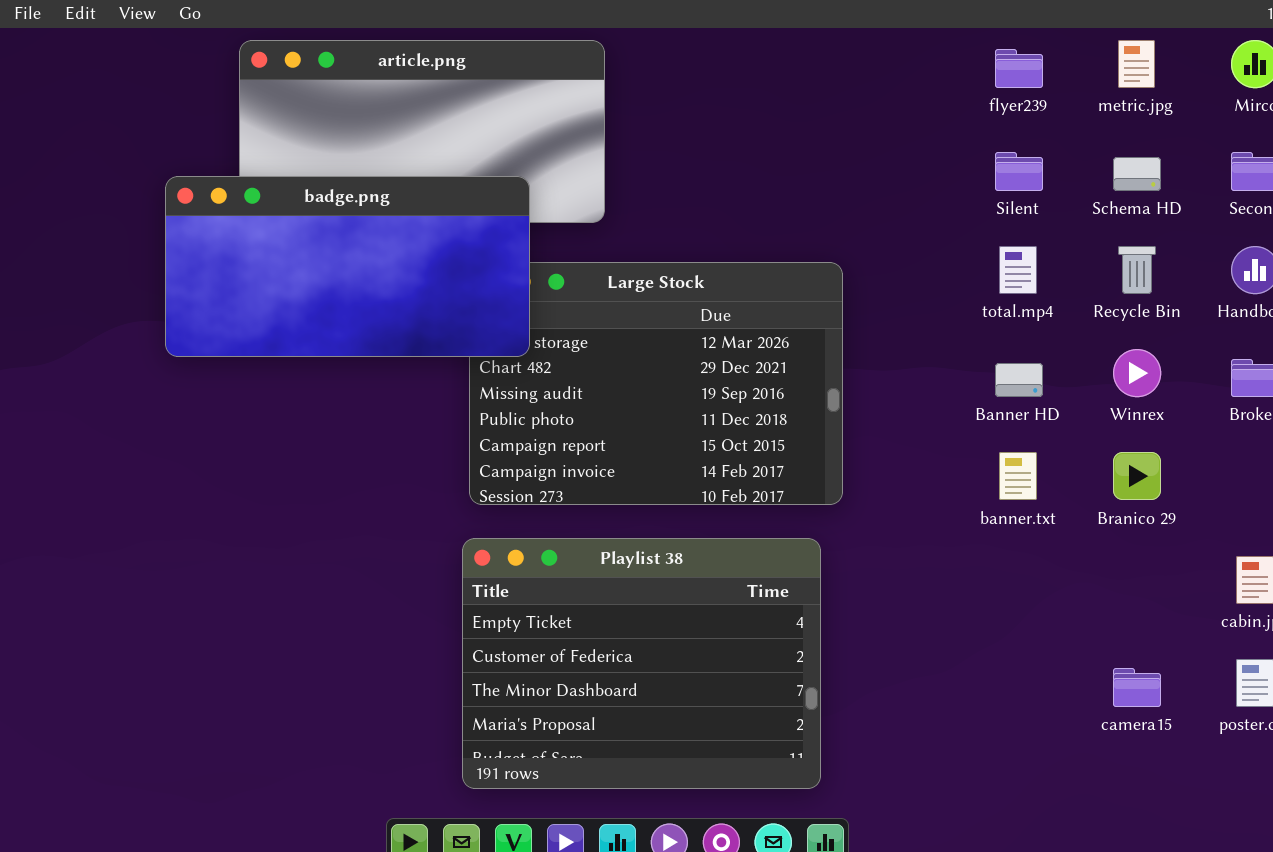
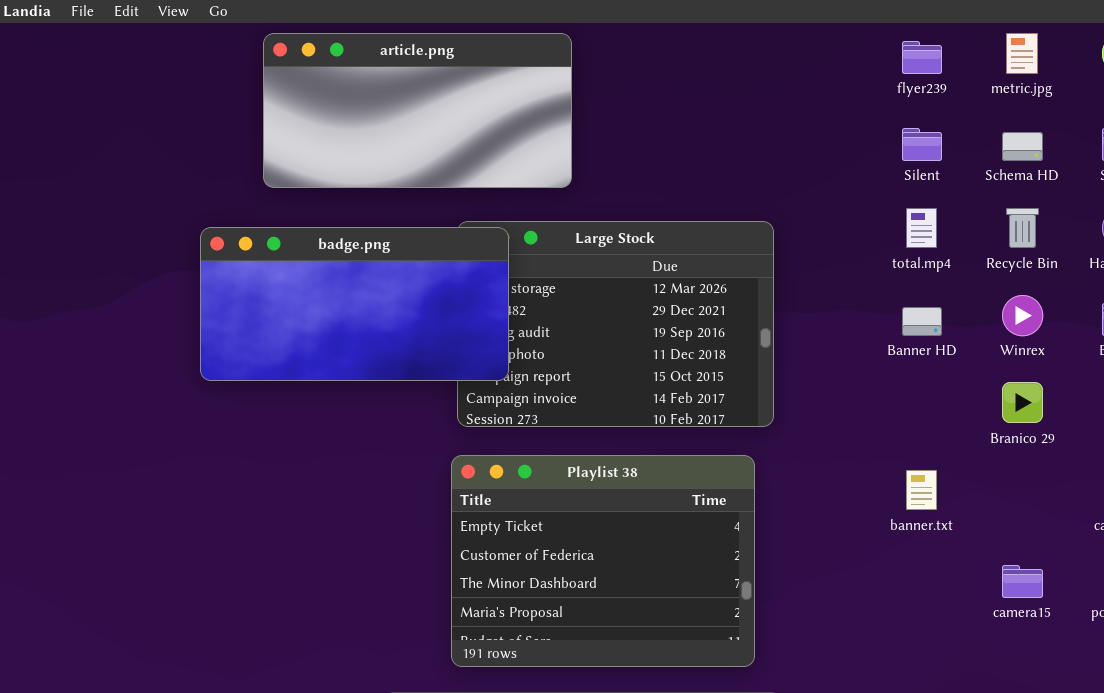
badge.png: [165,176,530,357] -> [200,227,509,381], moved
banner.txt: [999,452,1037,500] -> [906,470,937,510], moved

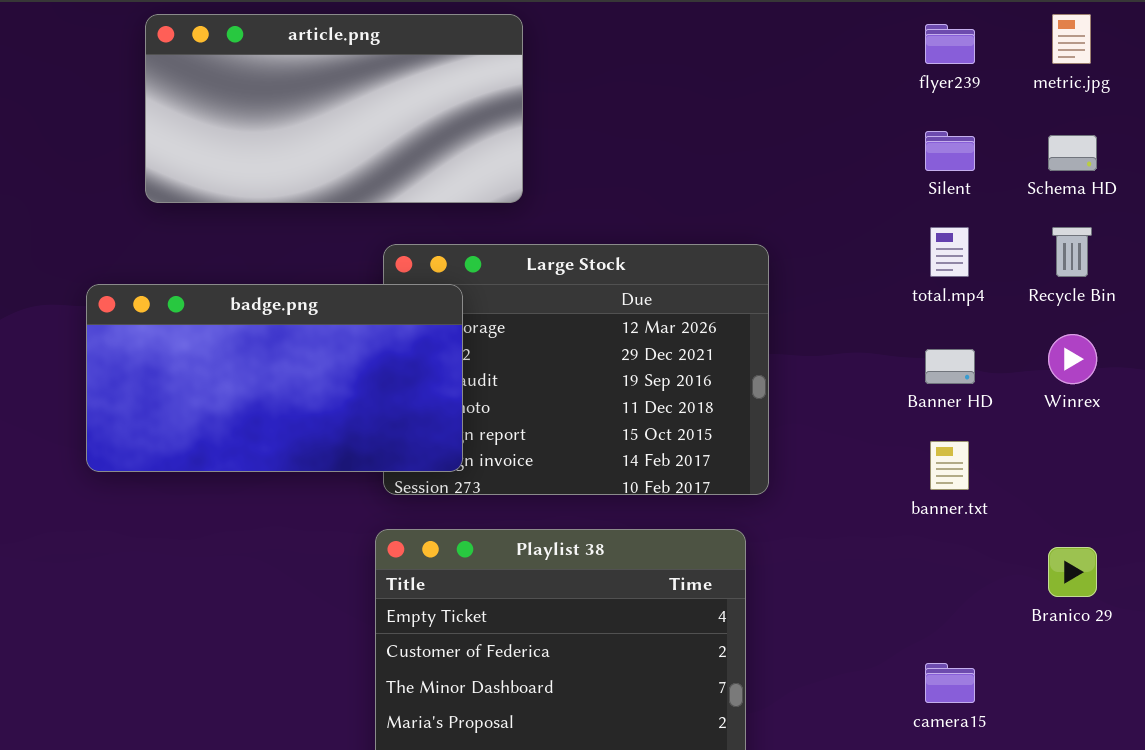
badge.png: [200,227,509,381] -> [86,284,463,472], moved
Branico 29: [1002,382,1043,423] -> [1048,547,1097,597], moved
banner.txt: [906,470,937,510] -> [930,441,969,490], moved
camera15: [1002,565,1043,598] -> [925,663,975,703], moved

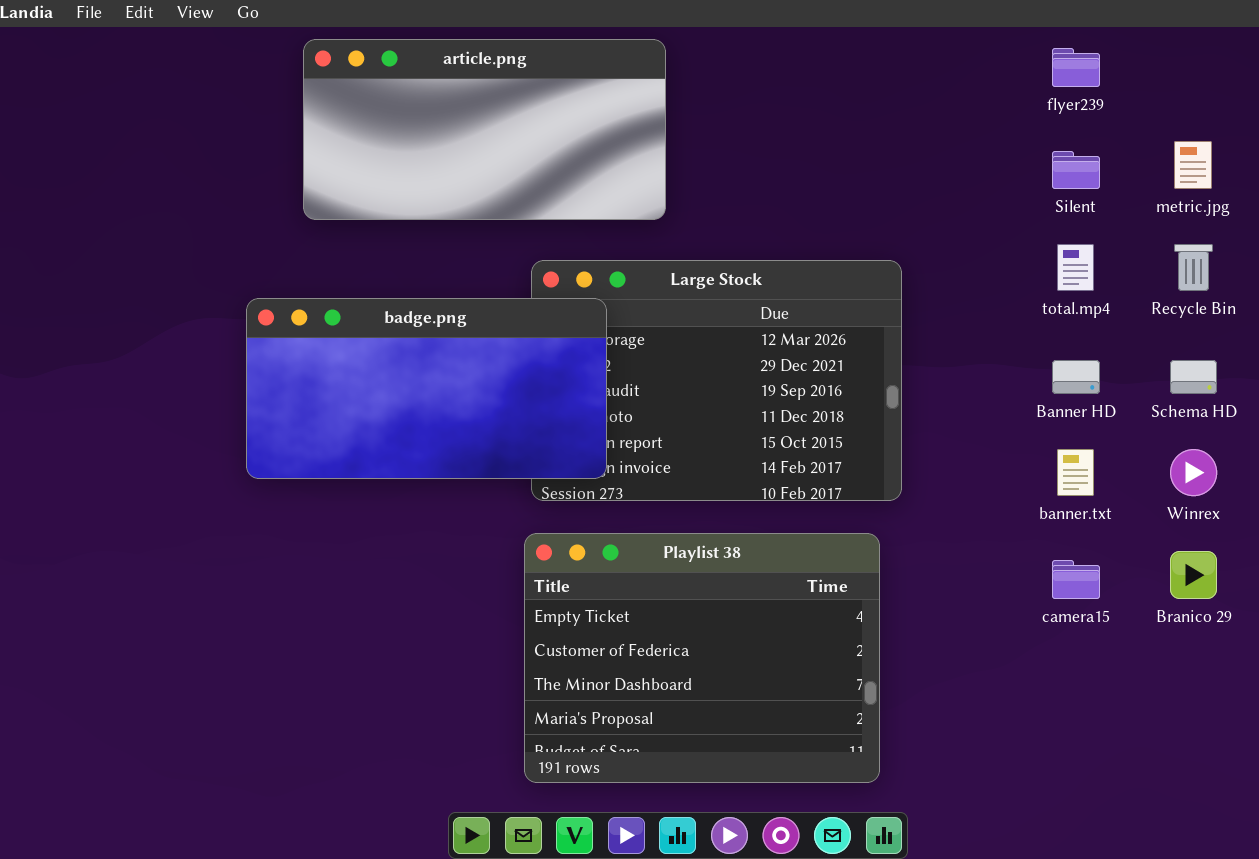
metric.jpg: [1052,14,1091,64] -> [1174,141,1212,189], moved
Schema HD: [1048,135,1097,171] -> [1170,360,1217,394], moved
Winrex: [1048,334,1097,384] -> [1170,449,1217,496], moved
camera15: [925,663,975,703] -> [1052,560,1100,599], moved

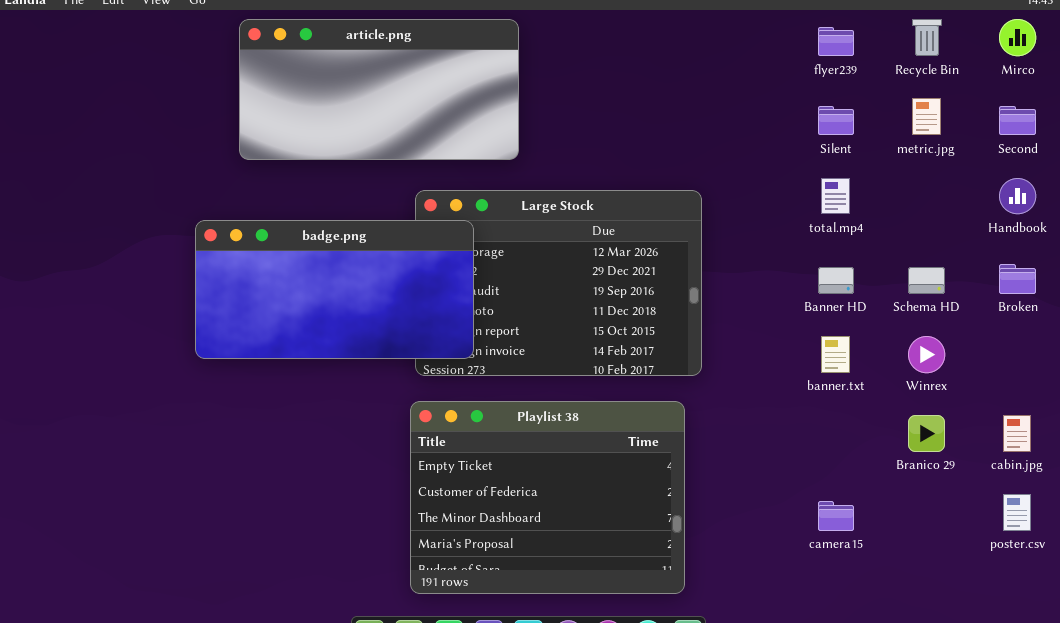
Recycle Bin: [1174,244,1213,291] -> [912,19,942,56], moved
camera15: [1052,560,1100,599] -> [818,501,854,531], moved

